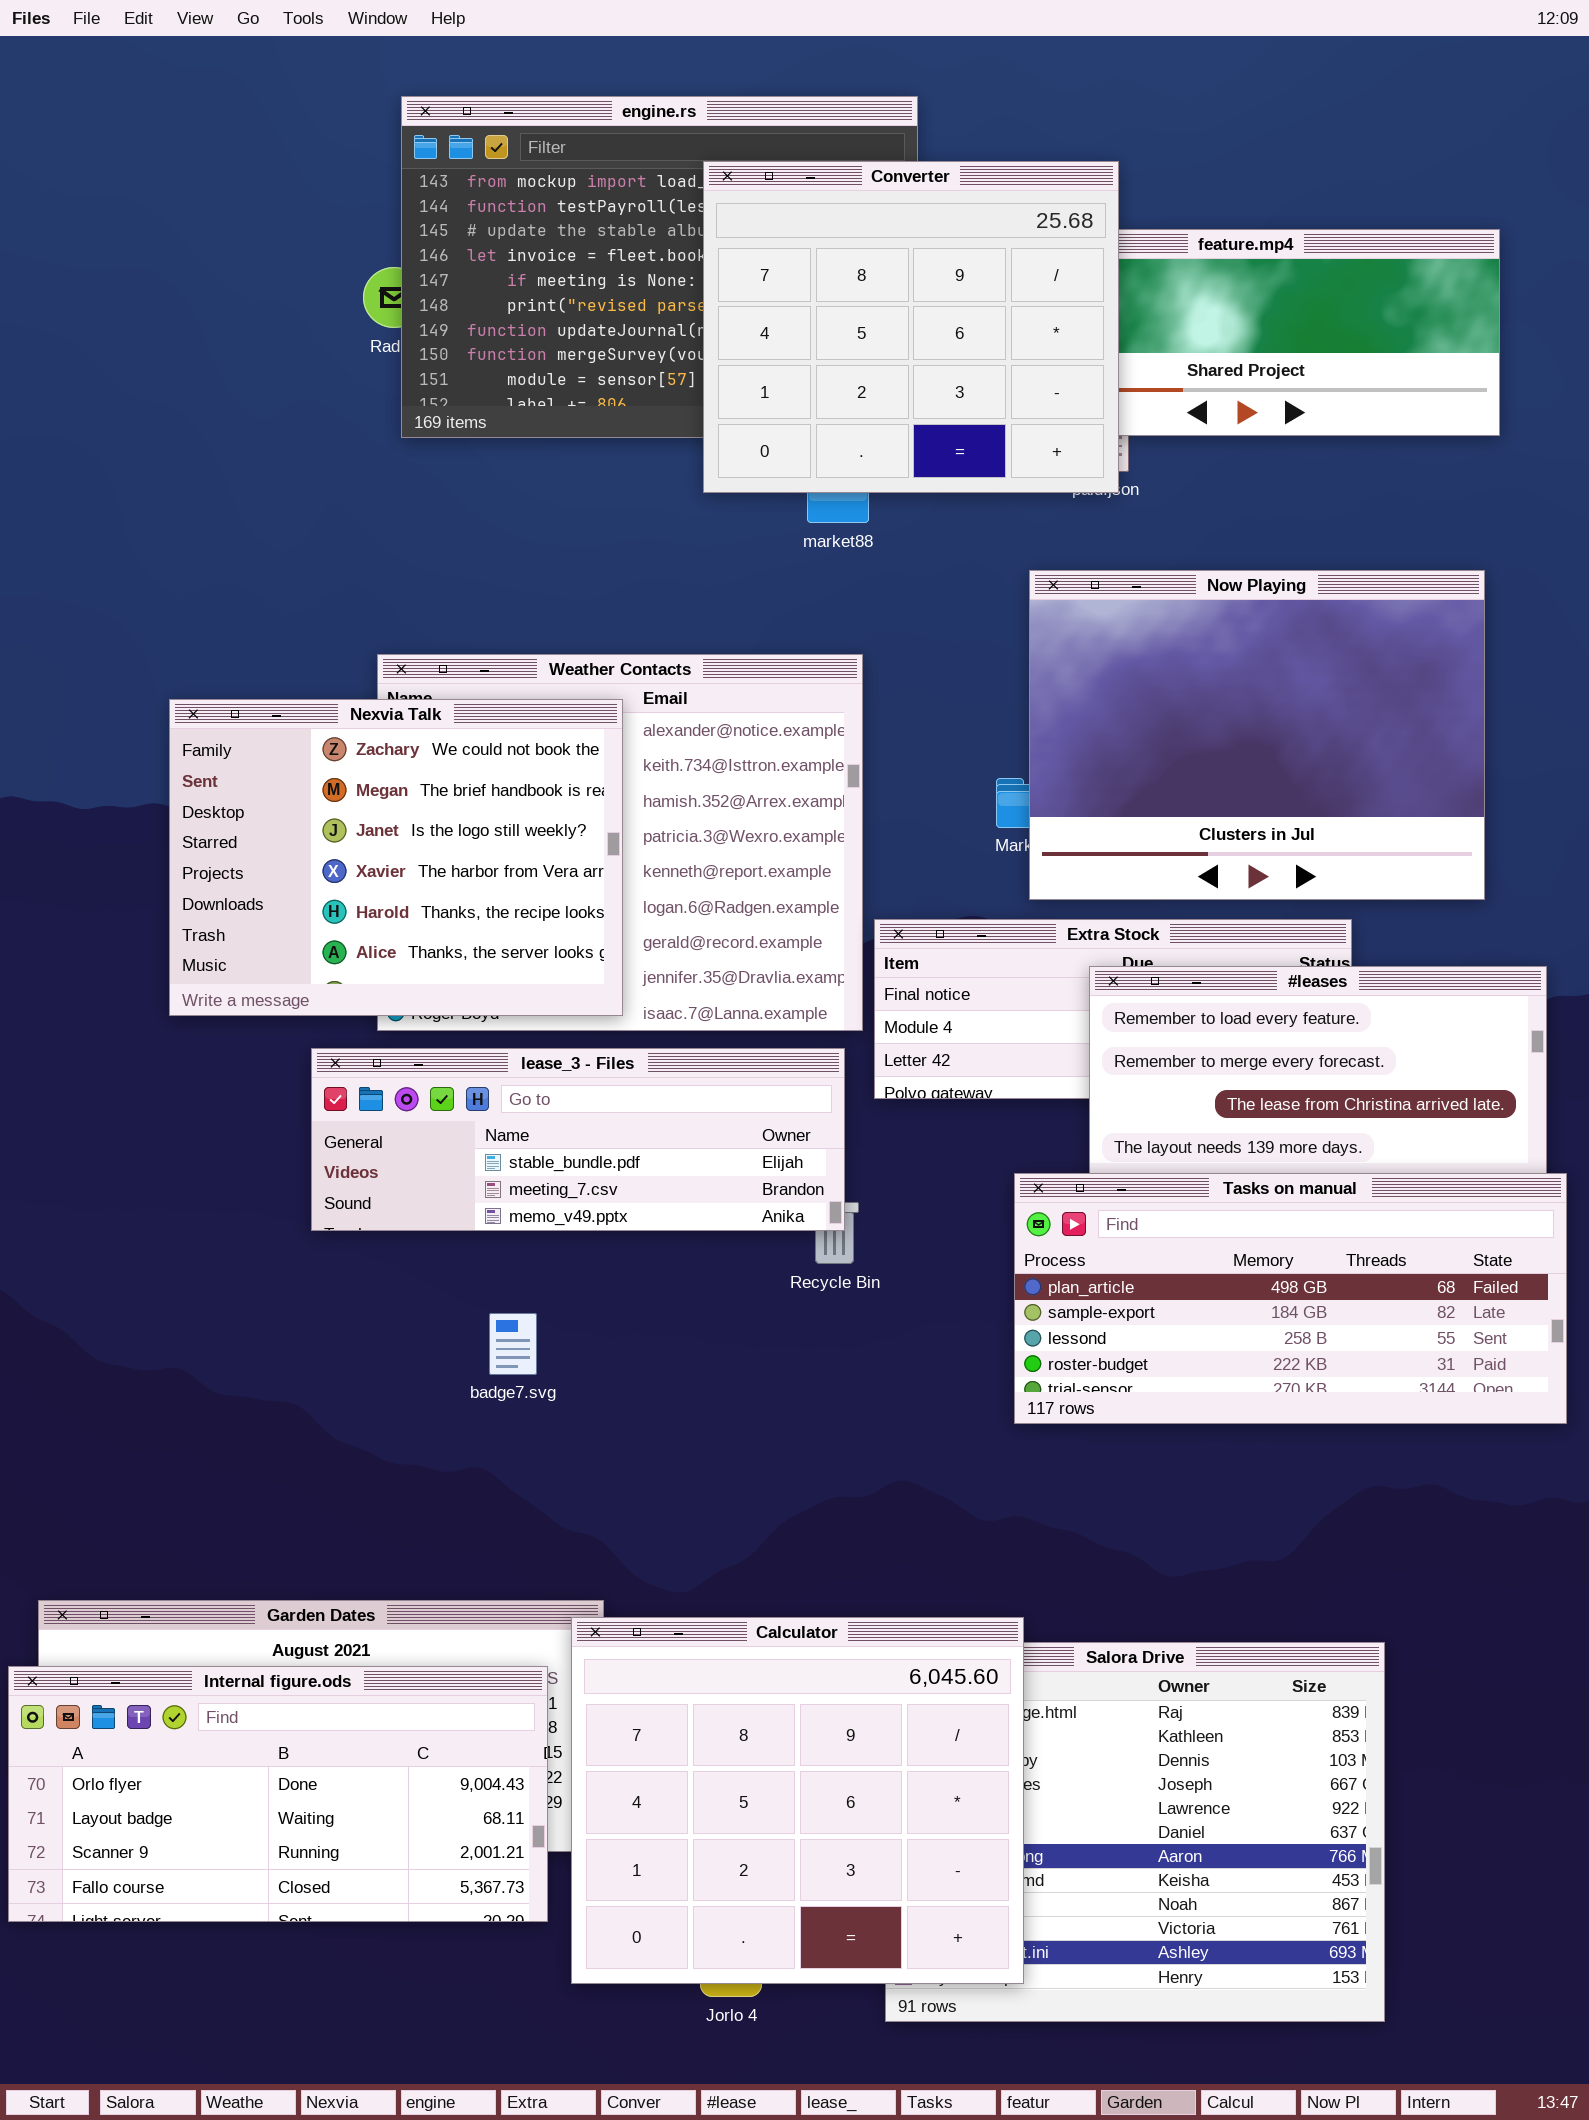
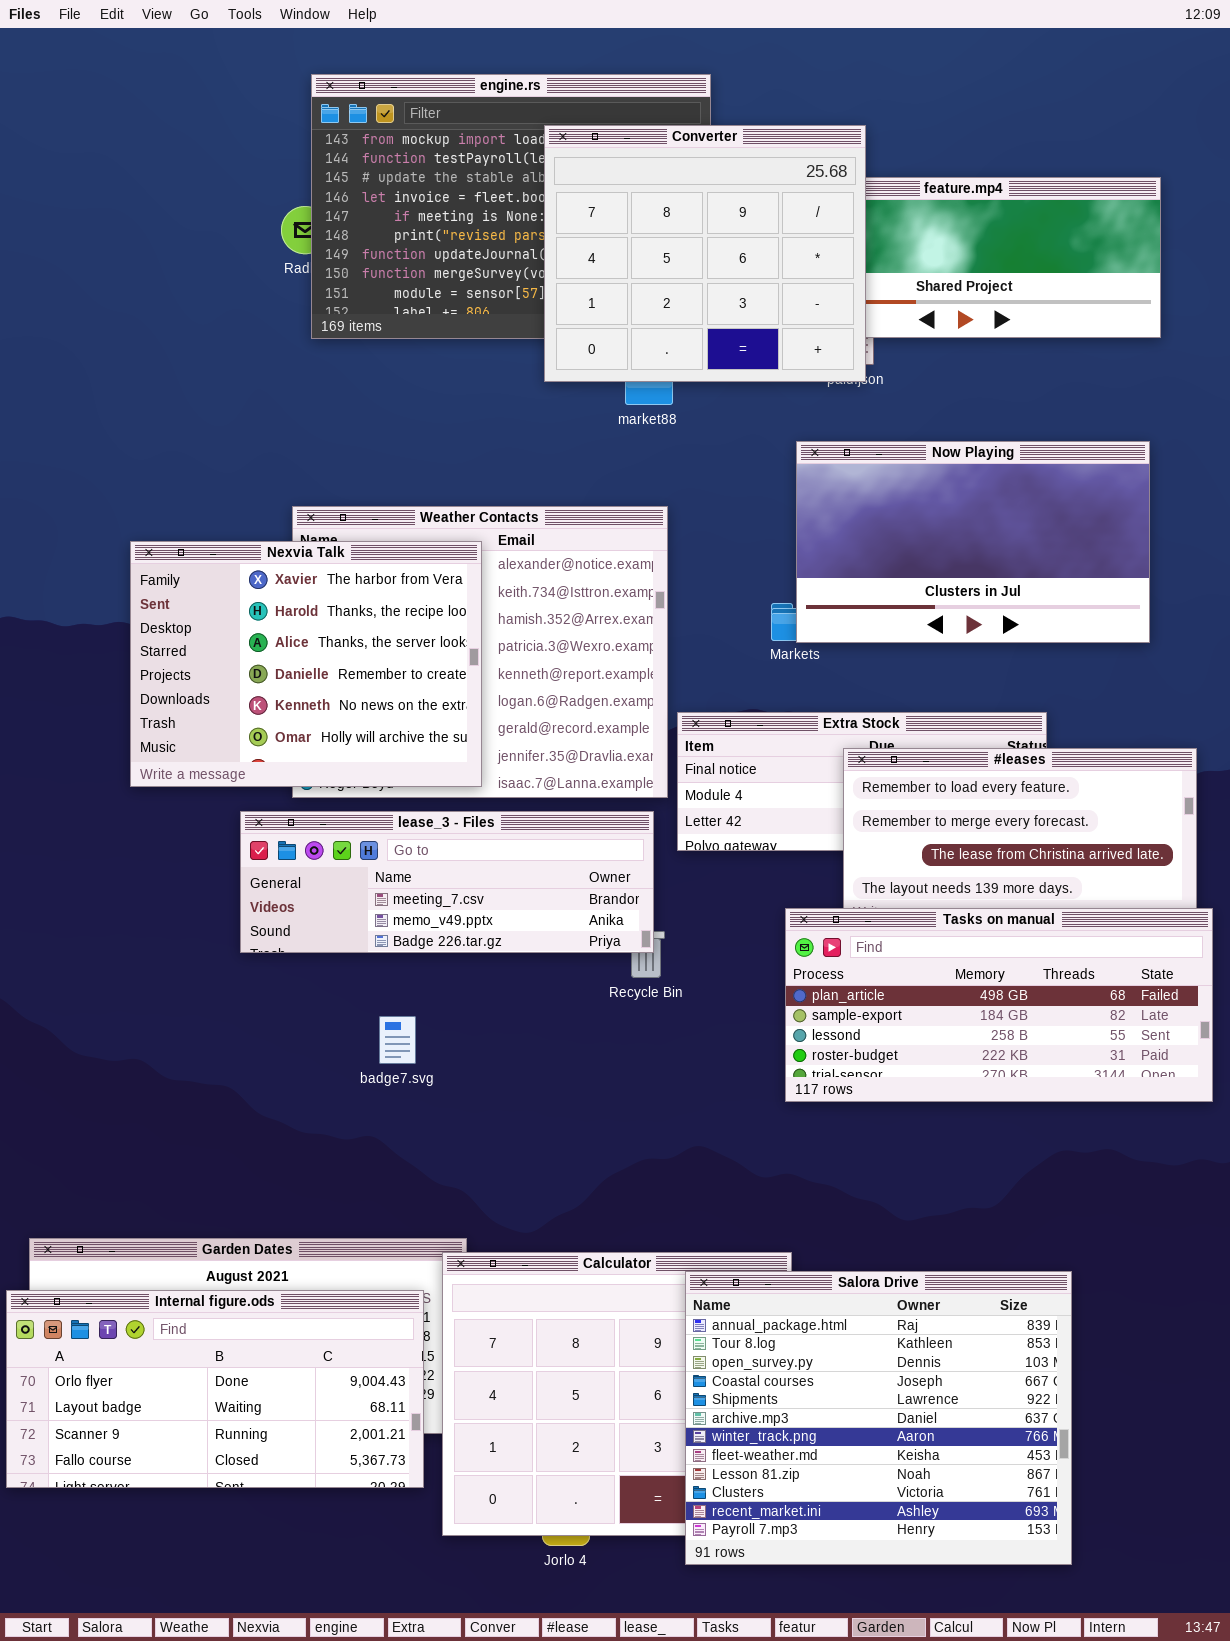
Now Playing: [1029,570,1485,900] -> [796,441,1150,643], resized
Nexvia Talk: [169,699,623,1016] -> [130,541,482,787], scrolled down 3 rows
lease_3 - Files: [311,1048,845,1231] -> [240,811,654,953], scrolled down 1 row
Salora Drive: [885,1642,1385,2022] -> [685,1271,1072,1565], raised

